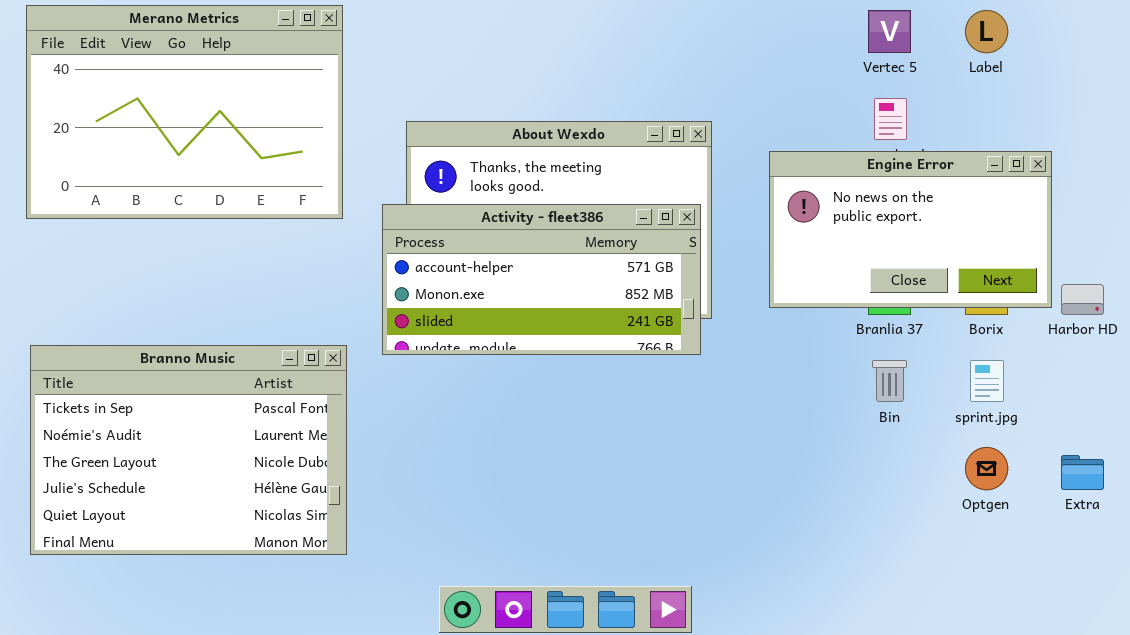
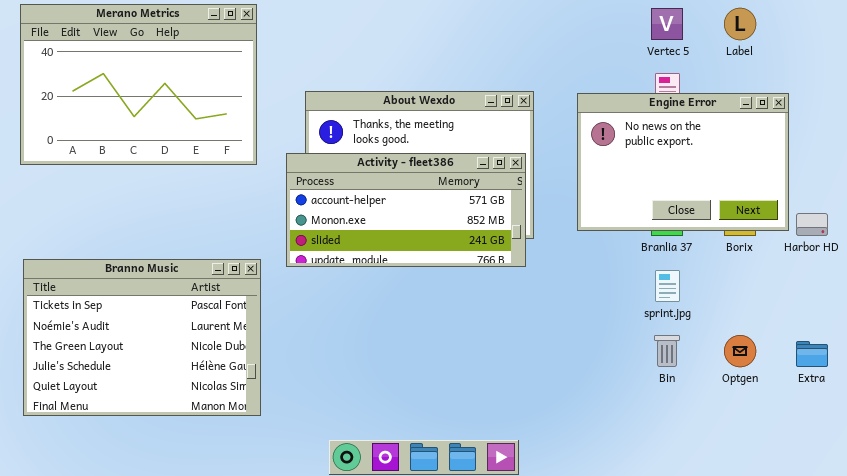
Engine Error: [769,151,1052,308] -> [577,93,789,231], resized
Bin: [872,360,907,402] -> [654,335,680,367], moved
sprint.jpg: [970,360,1004,402] -> [655,270,680,302], moved

